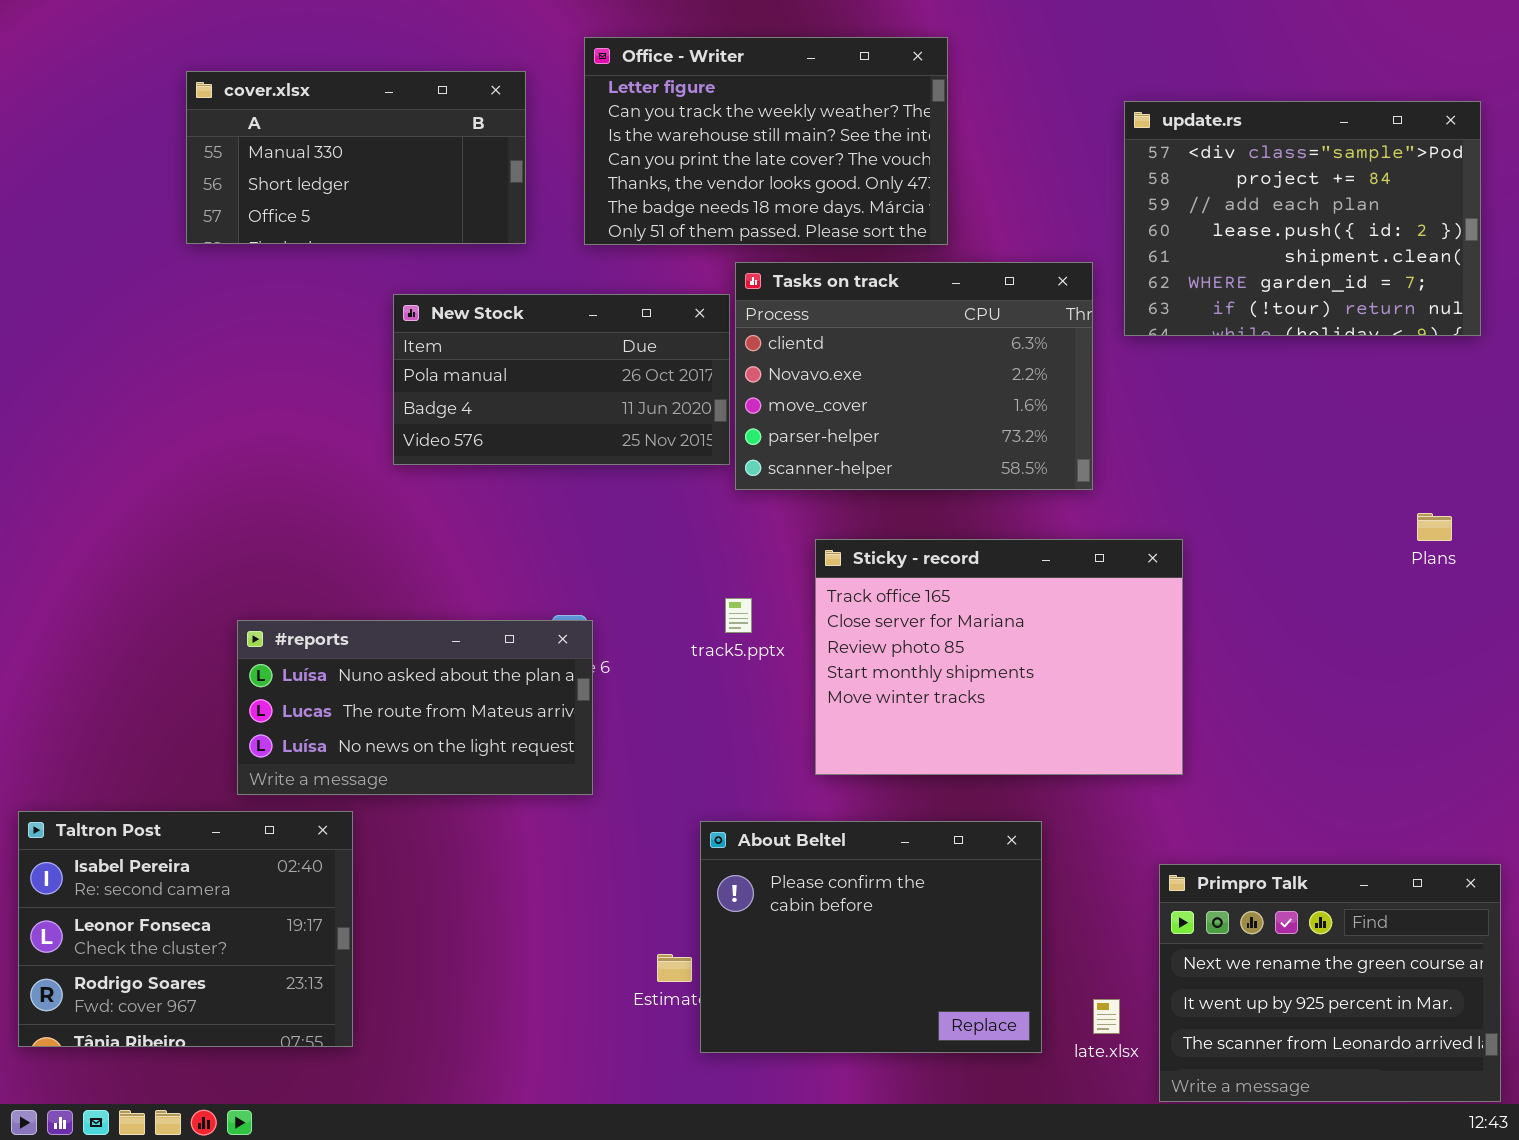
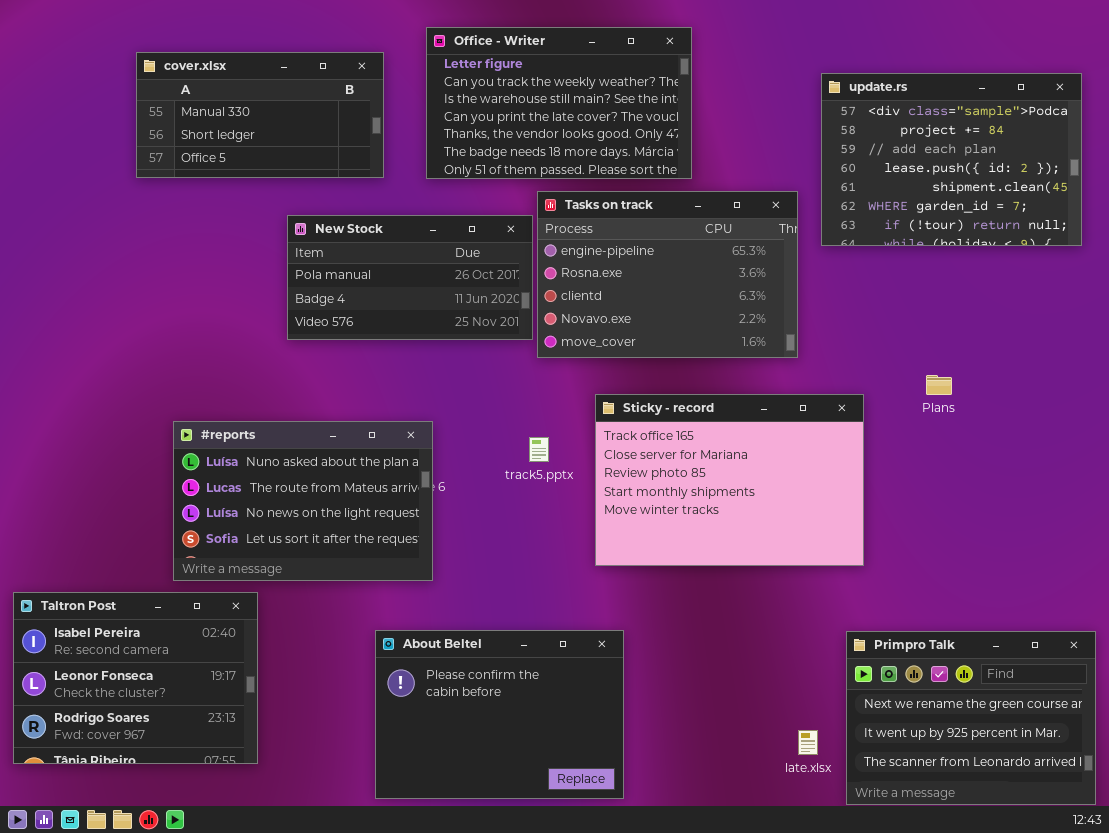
Tasks on track: [735,262,1093,490] -> [537,191,798,358], scrolled up 2 rows
Plans: [1417,513,1452,541] -> [926,375,952,395], moved
#reports: [237,620,593,795] -> [173,421,433,581], resized
About Beltel: [700,821,1042,1053] -> [375,630,624,799], moved

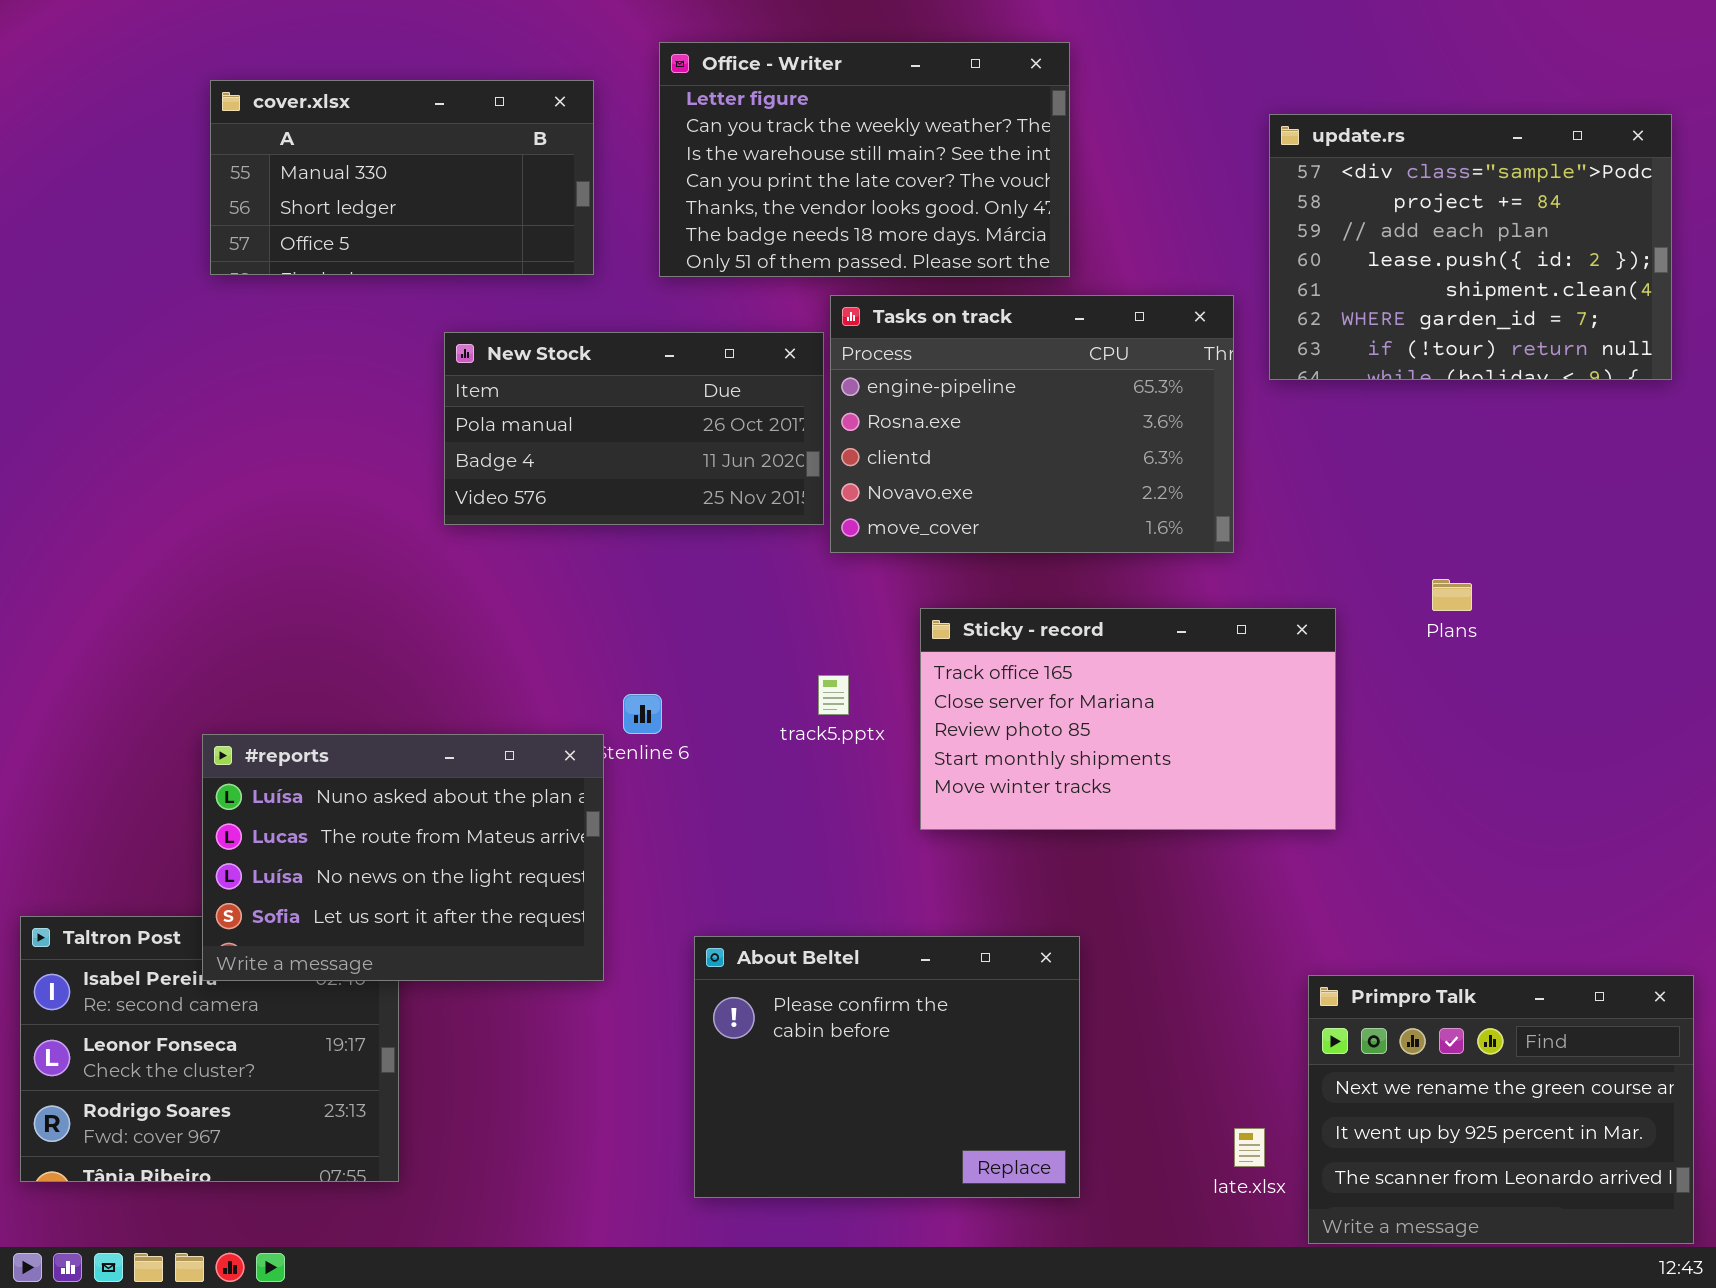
Sticky - record: [595,394,864,566] -> [920,608,1336,830], resized
#reports: [173,421,433,581] -> [202,734,604,981], moved
About Beltel: [375,630,624,799] -> [694,936,1080,1198], moved

